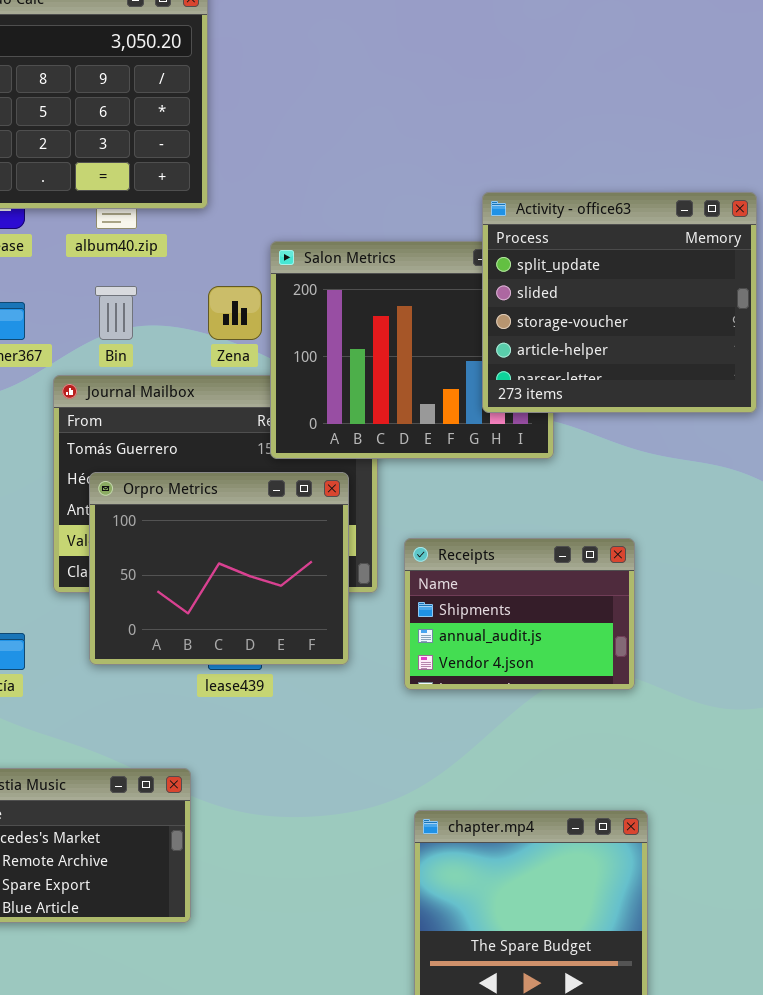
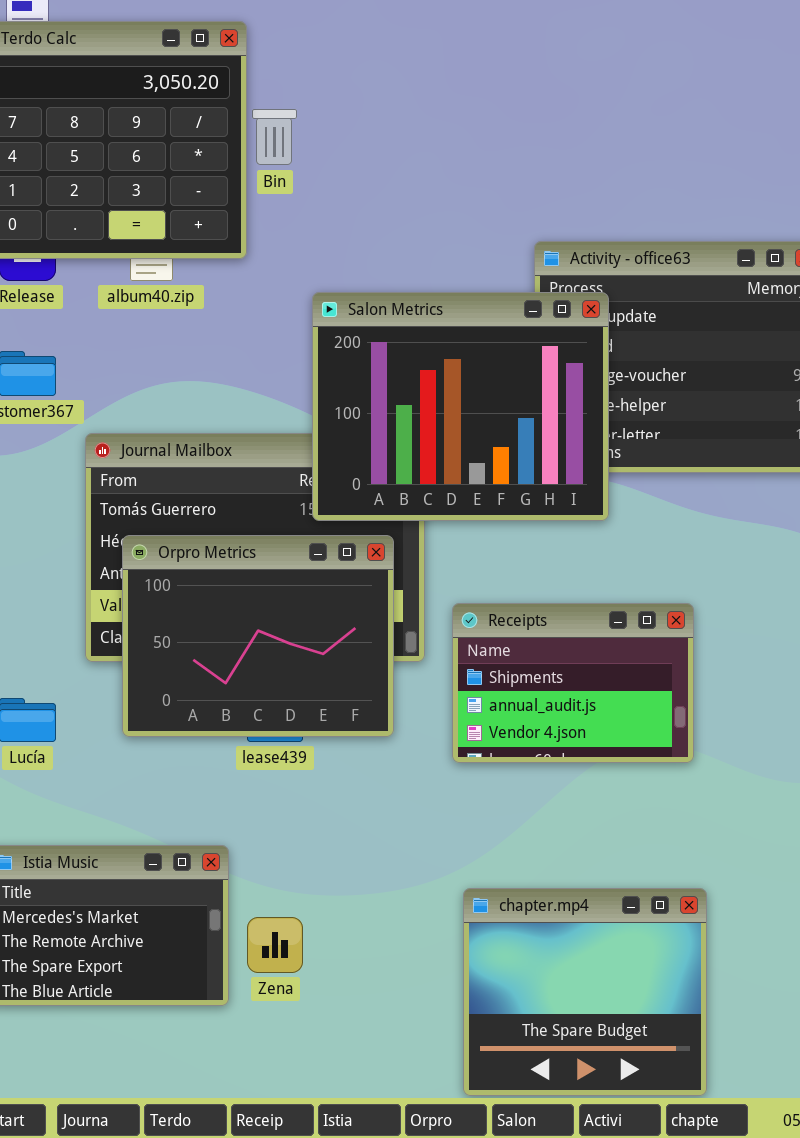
Salon Metrics: [270,241,554,459] -> [312,292,609,521], raised
Bin: [95,286,137,340] -> [252,109,297,165], moved
Zena: [208,286,262,340] -> [247,917,303,973], moved

